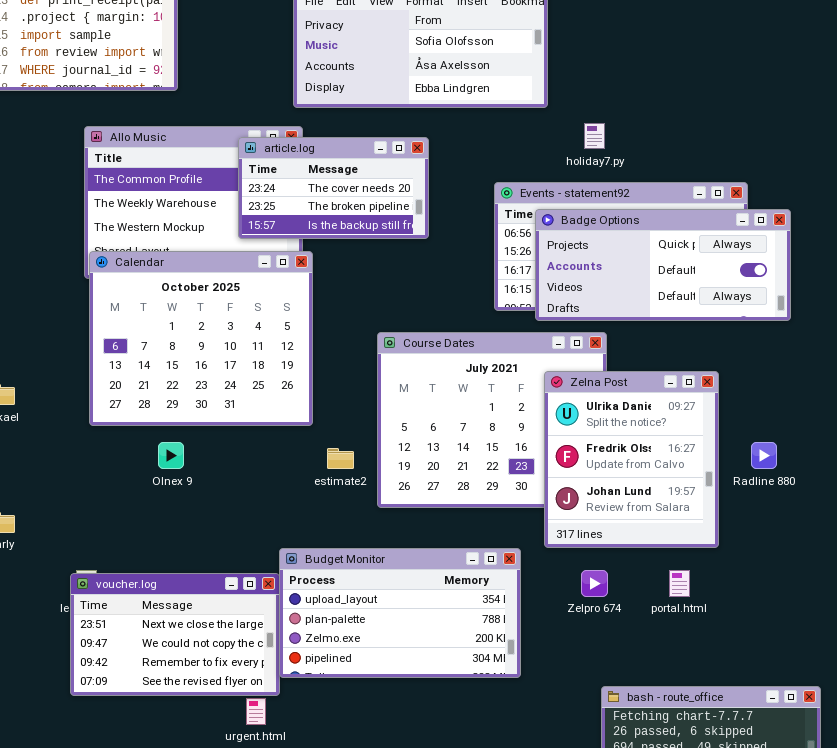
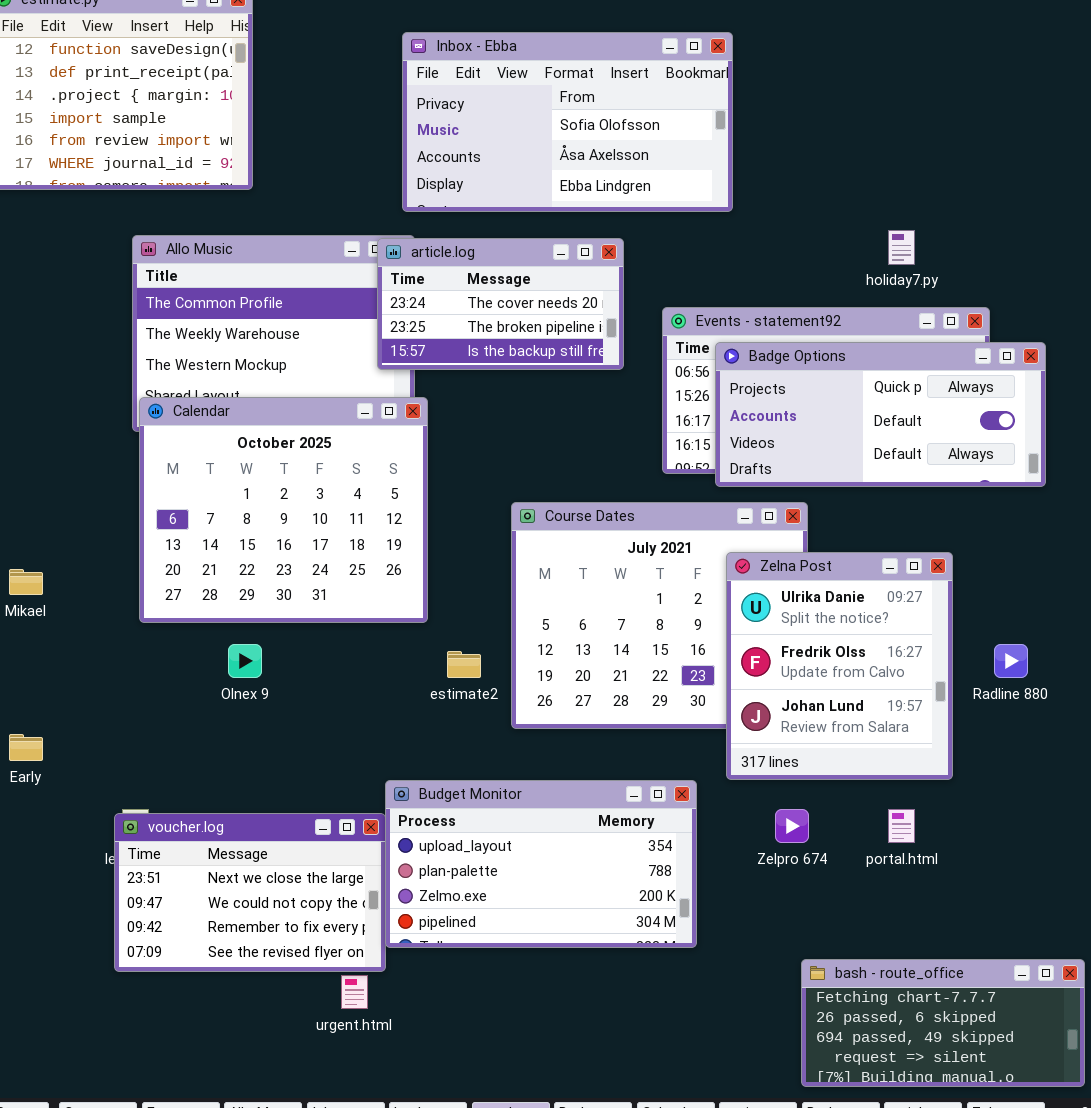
holiday7.py: [584,123,605,149] -> [888,230,915,265], moved
article.log: [238,137,429,239] -> [377,238,624,370], moved

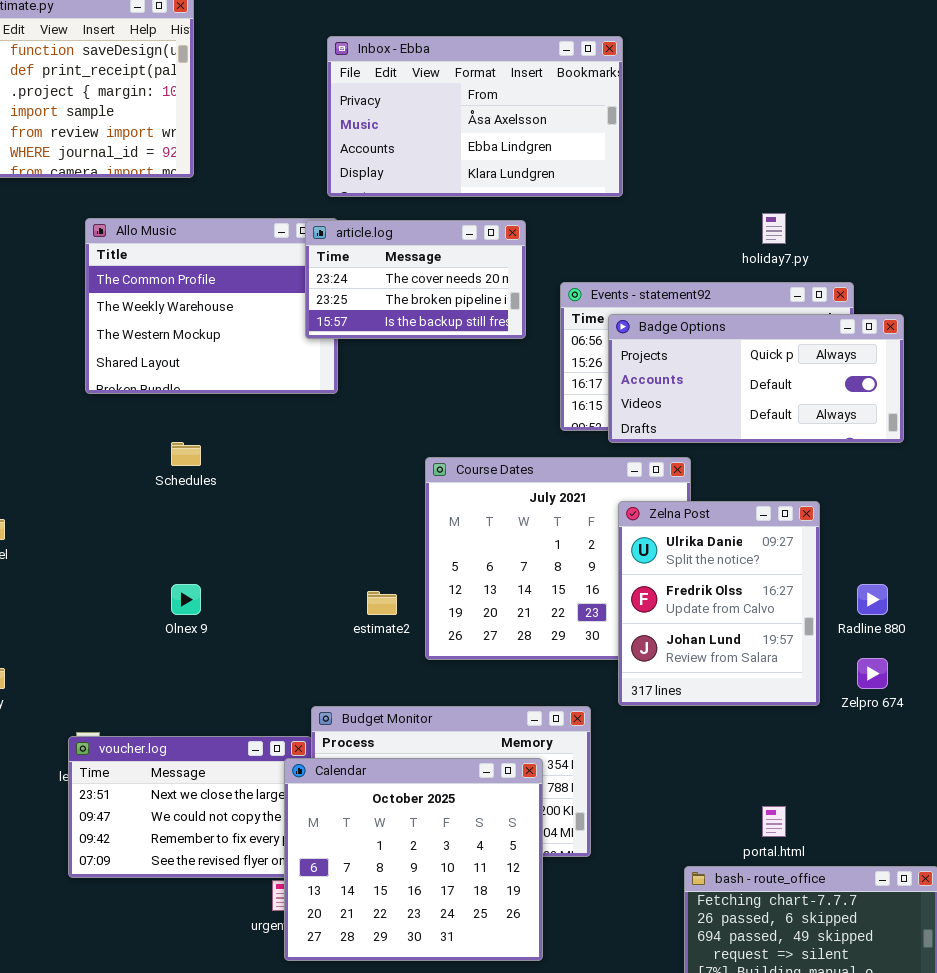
Inbox - Ebba: [402,32,733,212] -> [327,36,623,197], scrolled down 1 row
Calendar: [139,397,428,623] -> [284,758,543,961], moved
Zelpro 674: [775,809,809,843] -> [857,658,888,689], moved
portal.html: [888,809,915,843] -> [762,806,786,837], moved

